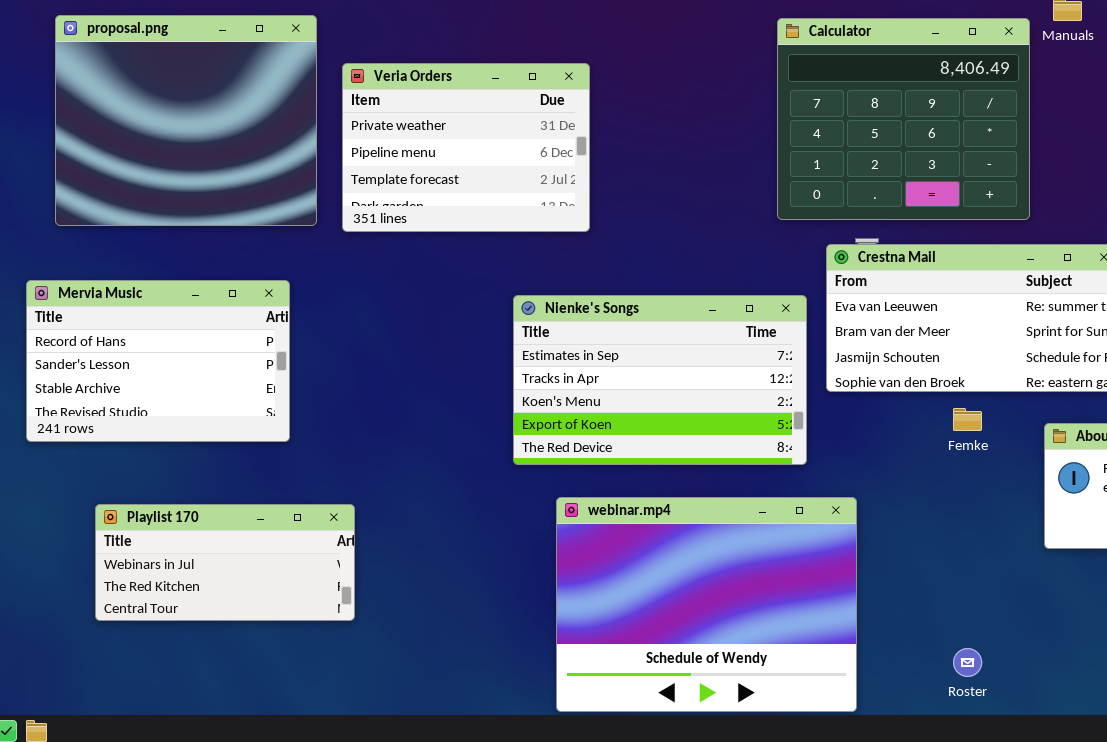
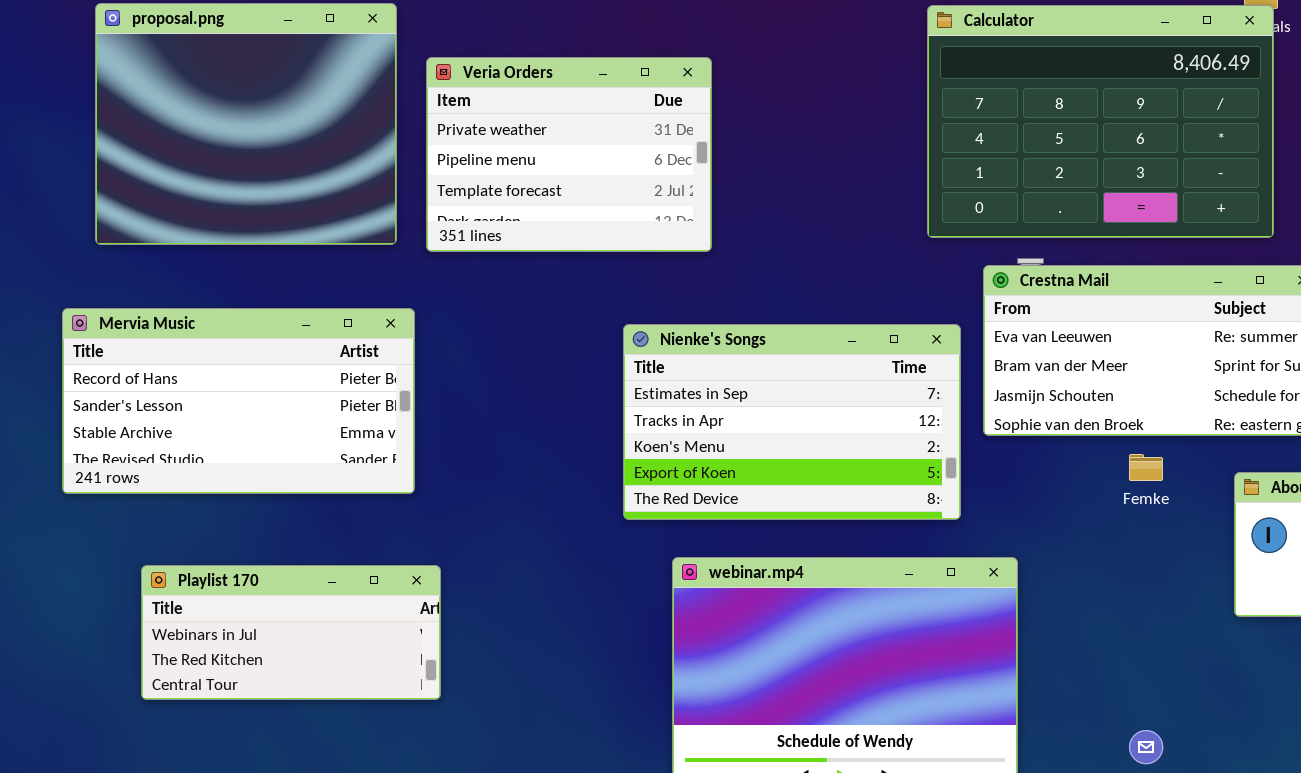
Calculator: [777,18,1030,220] -> [927,5,1274,238], resized
Mervia Music: [26,280,290,442] -> [62,308,415,494], resized

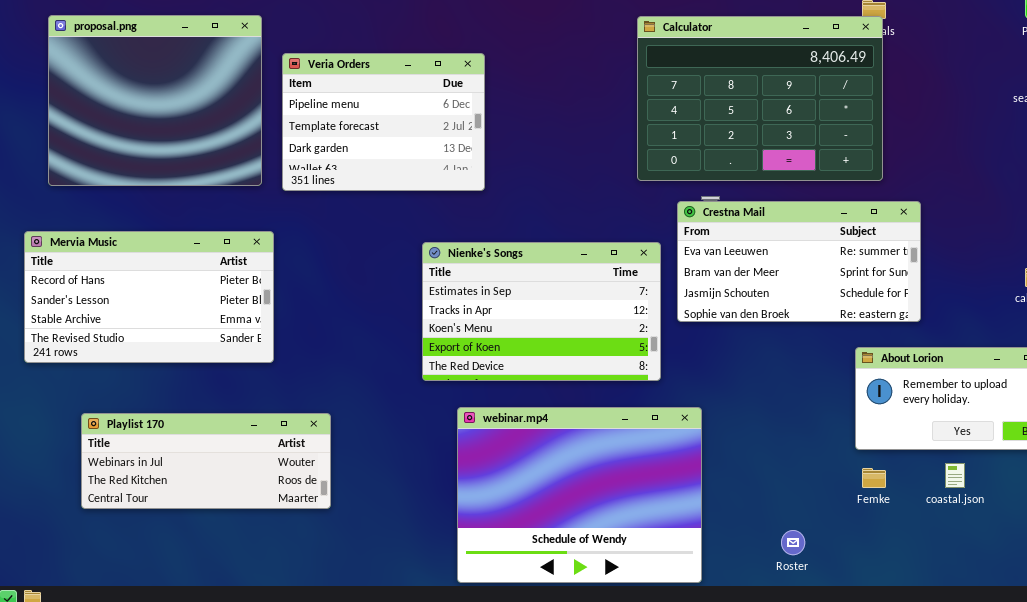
Veria Orders: [426,57,712,252] -> [282,53,485,191], scrolled down 1 row
Femke: [1129,454,1163,481] -> [862,468,886,488], moved
Playlist 170: [141,565,441,700] -> [81,413,331,509], resized

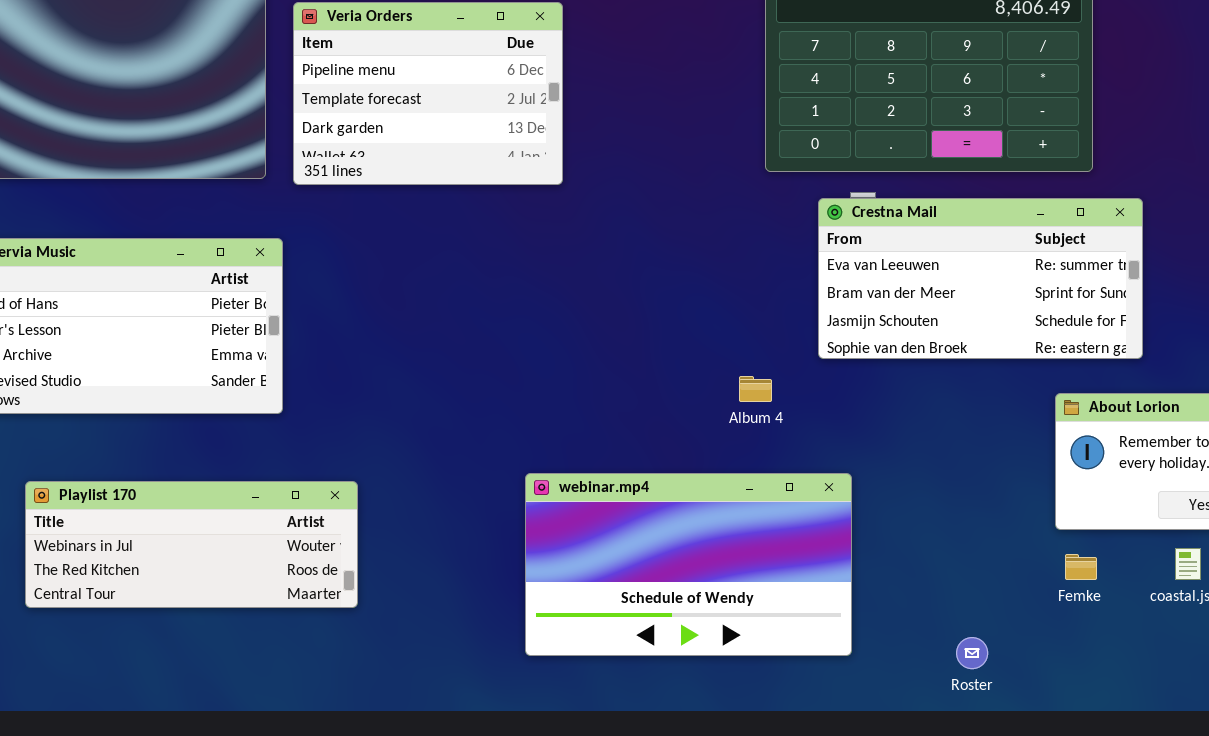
Nienke's Songs: [422,242,661,381] -> none, closed
webinar.mp4: [457,407,702,583] -> [525,473,852,656], resized

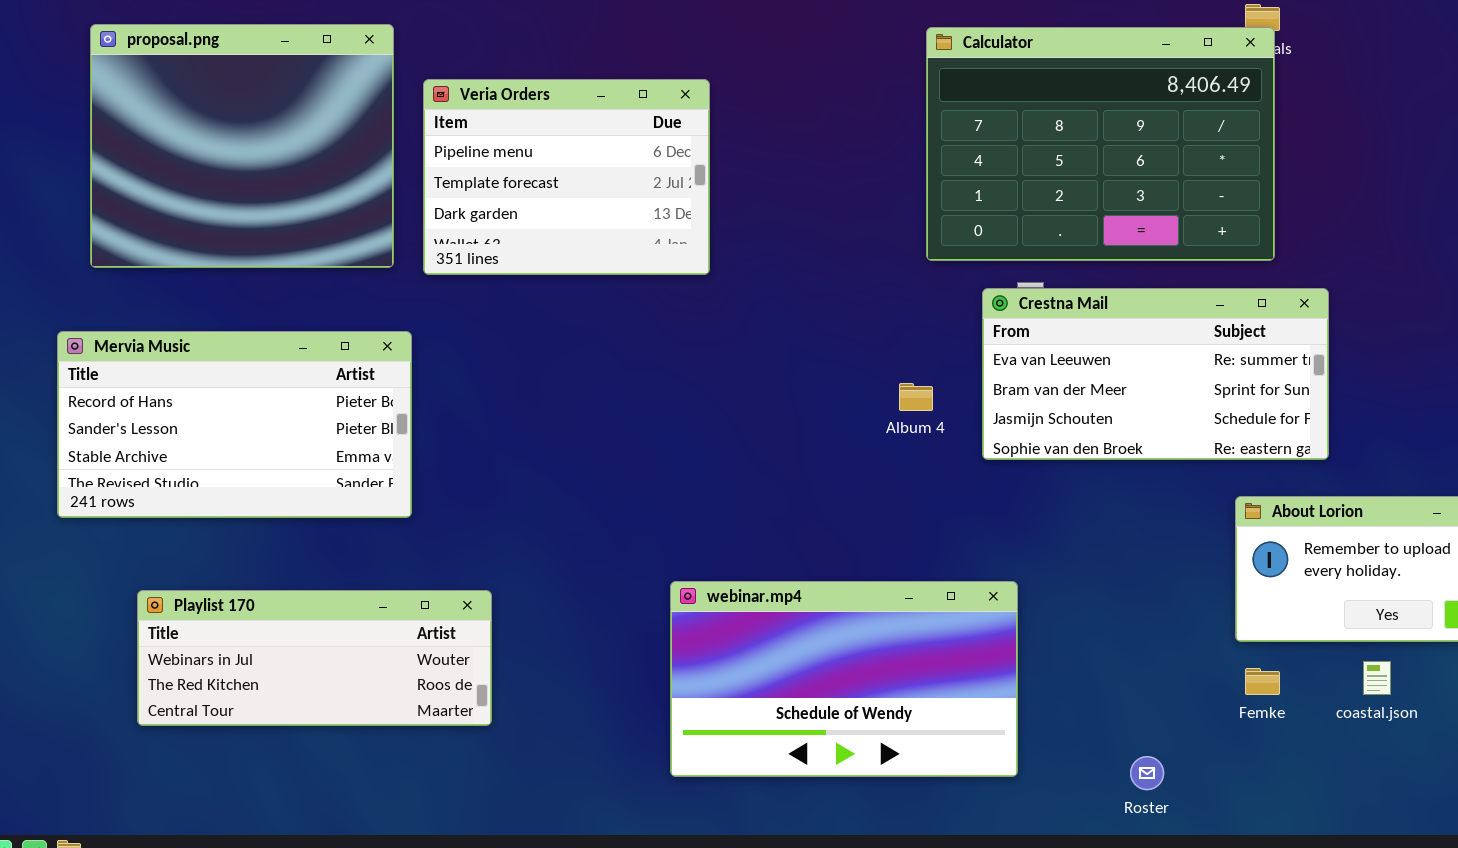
Album 4: [739,376,772,402] -> [899,383,933,411], moved

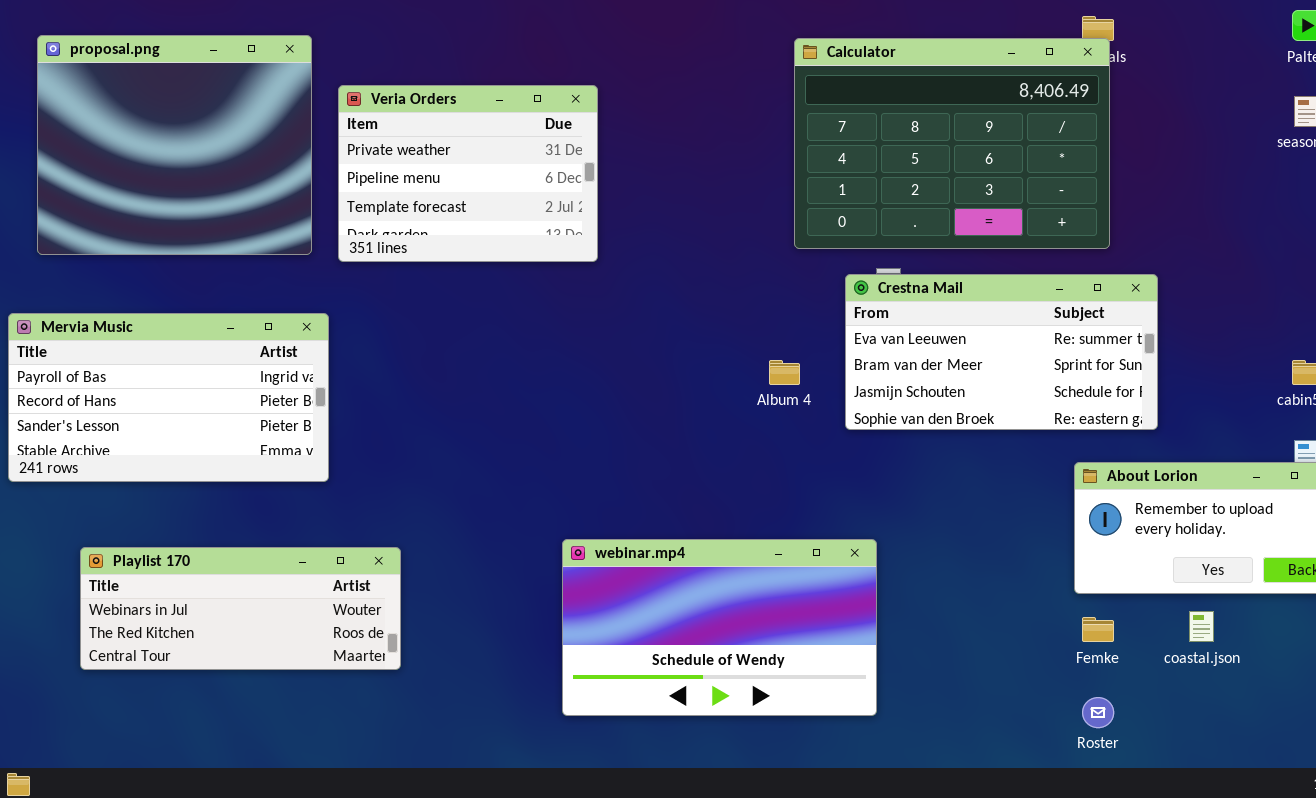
Veria Orders: [423,79,710,275] -> [338,85,598,262], scrolled up 1 row
Mervia Music: [57,331,412,518] -> [8,313,329,482], scrolled up 1 row
Roster: [1130,756,1164,790] -> [1082,697,1114,728], moved

